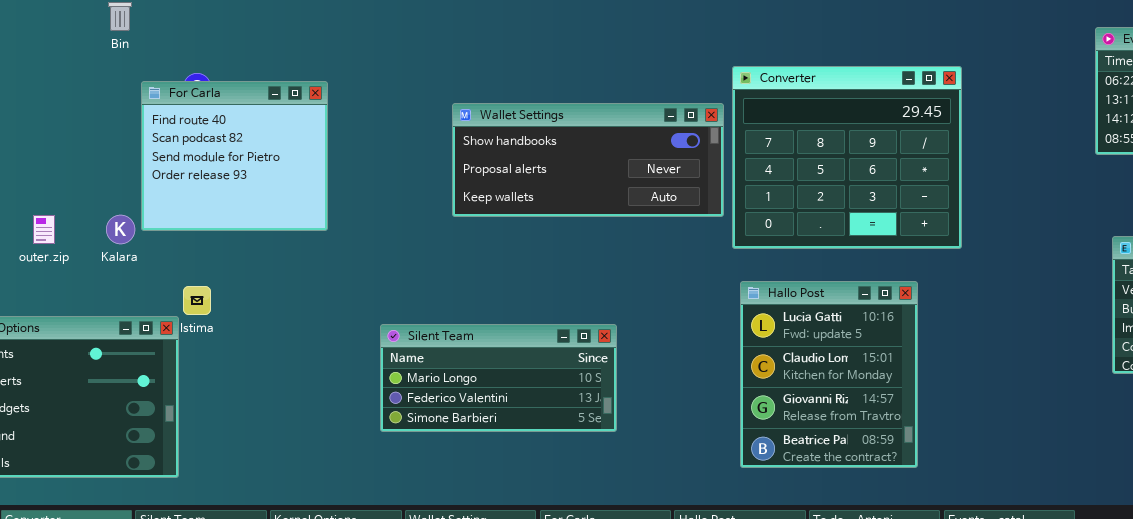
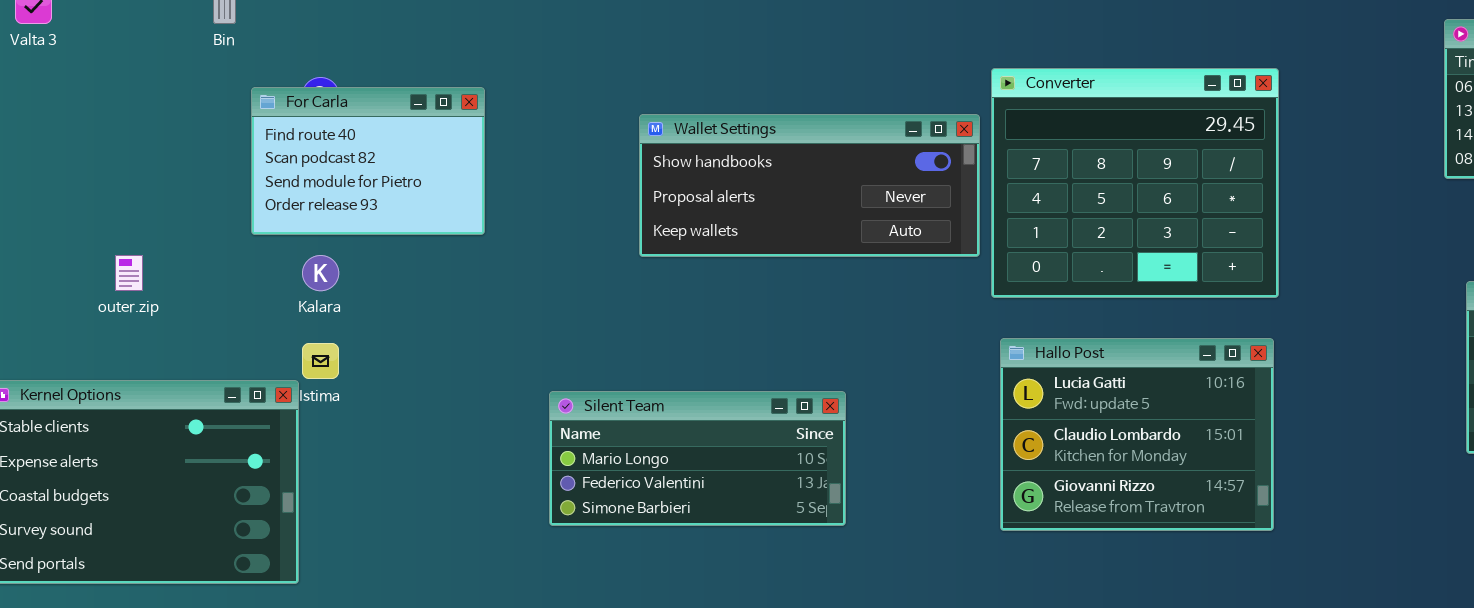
For Carla: [141,81,328,231] -> [251,87,485,235], resized
Kalara: [106,215,135,244] -> [302,255,339,291], moved
Hallo Post: [740,281,918,468] -> [1000,338,1274,531], resized

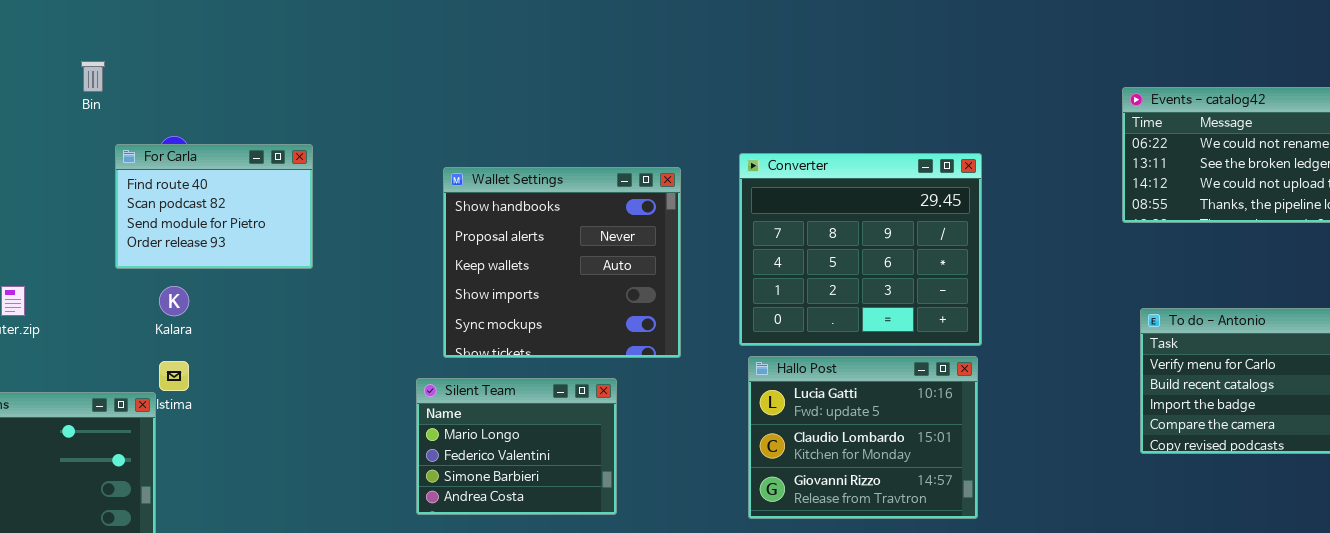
Converter: [991,68,1279,298] -> [739,153,982,346], moved
Wallet Settings: [639,114,980,257] -> [443,167,681,358], resized
Silent Team: [549,391,846,526] -> [416,378,617,515], resized

